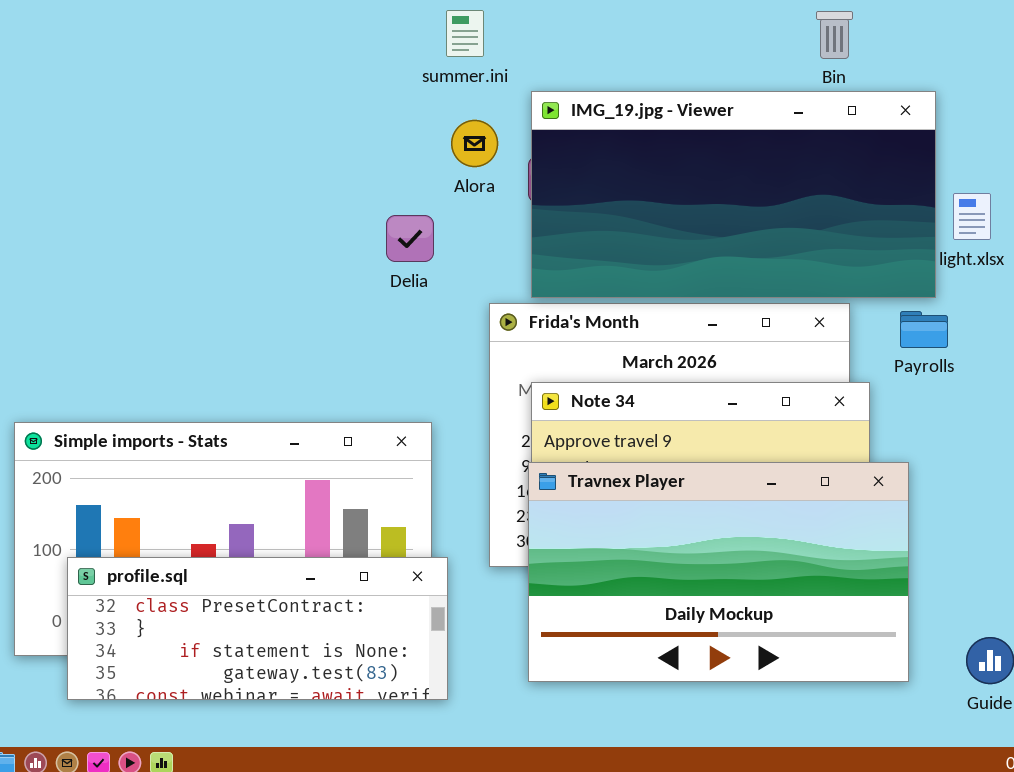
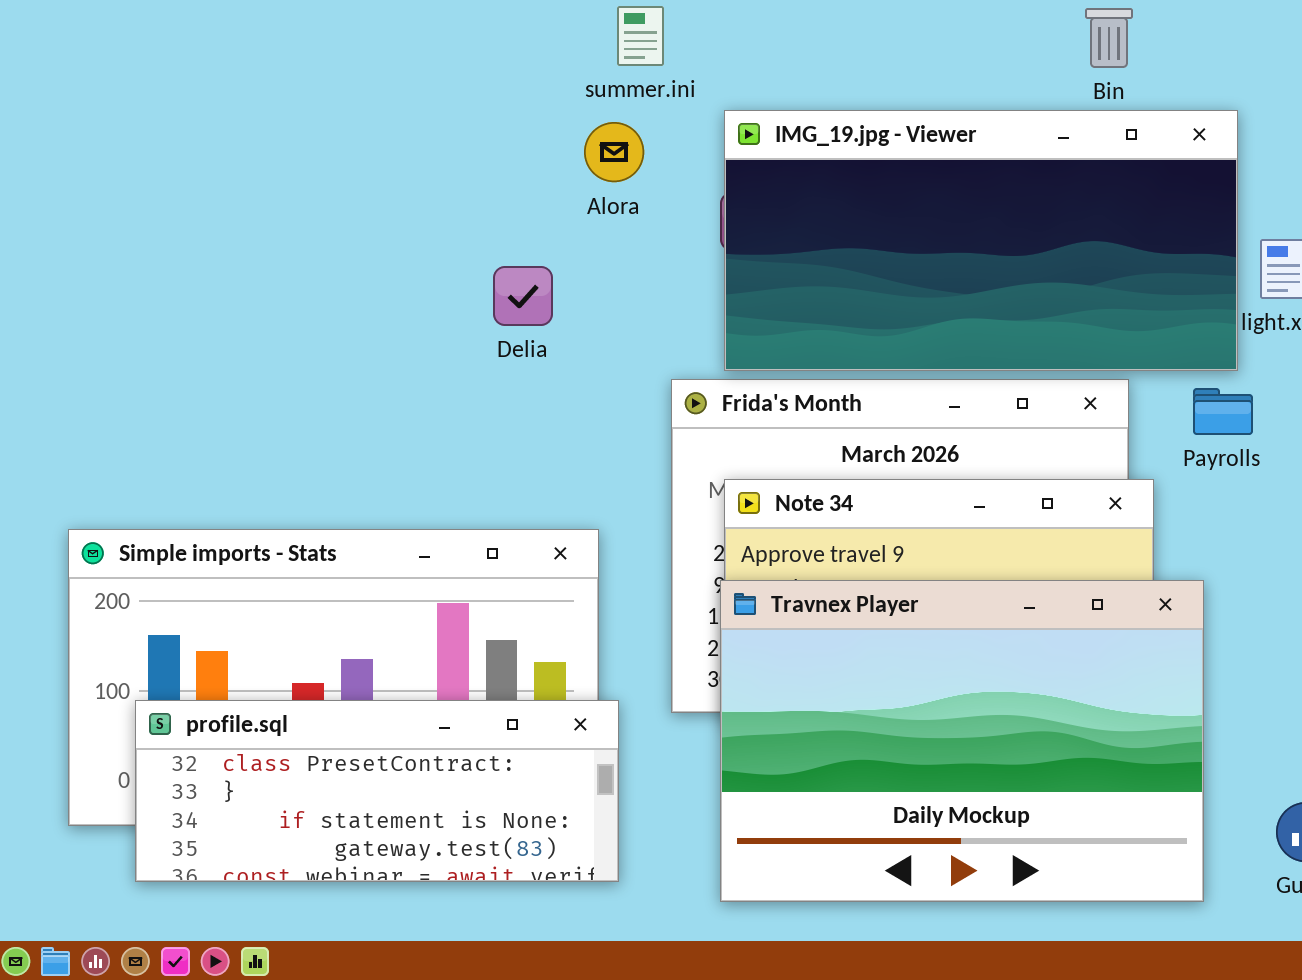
Alora: [451,120,498,167] -> [584,122,644,182], moved
Delia: [386,215,434,262] -> [493,266,553,326], moved
Travnex Player: [528,462,909,682] -> [720,580,1204,902], resized

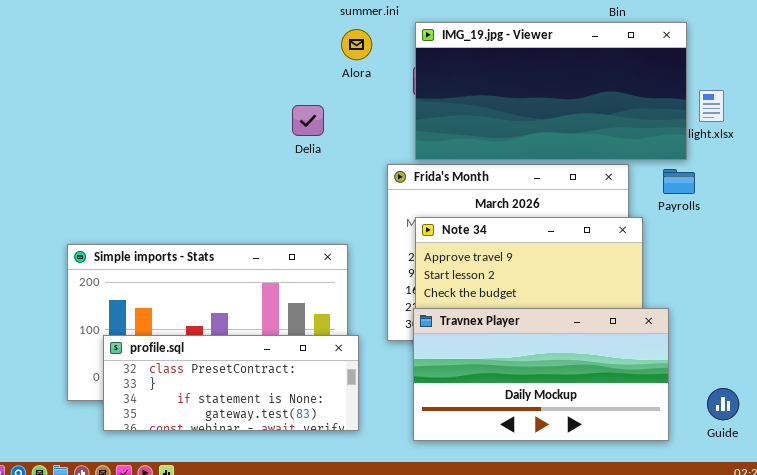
Travnex Player: [720,580,1204,902] -> [413,308,669,441], resized

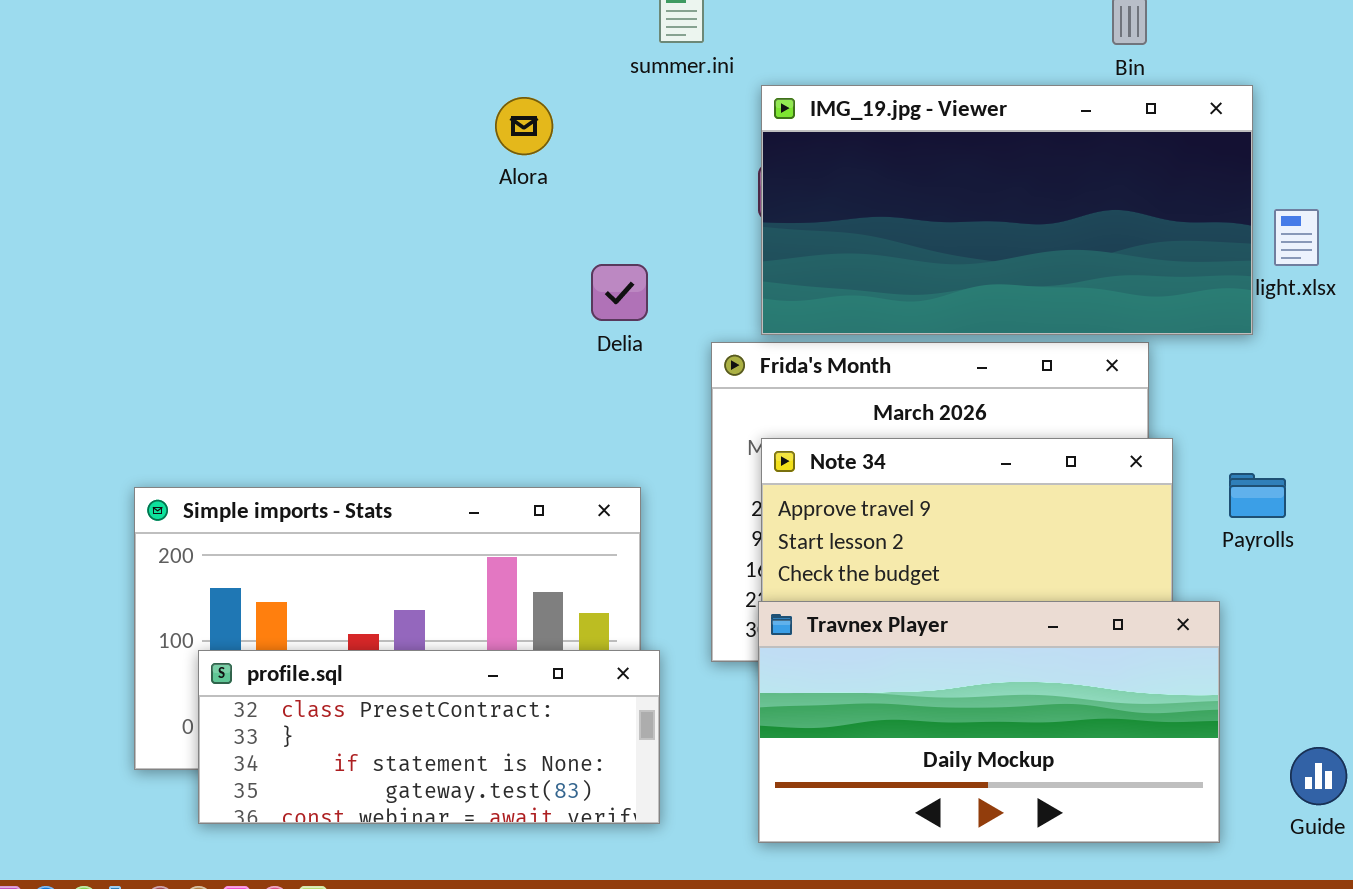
Alora: [341,29,372,60] -> [495,97,553,155], moved
Delia: [292,105,324,136] -> [591,264,648,321], moved
Payrolls: [663,169,695,194] -> [1229,473,1286,518], moved

